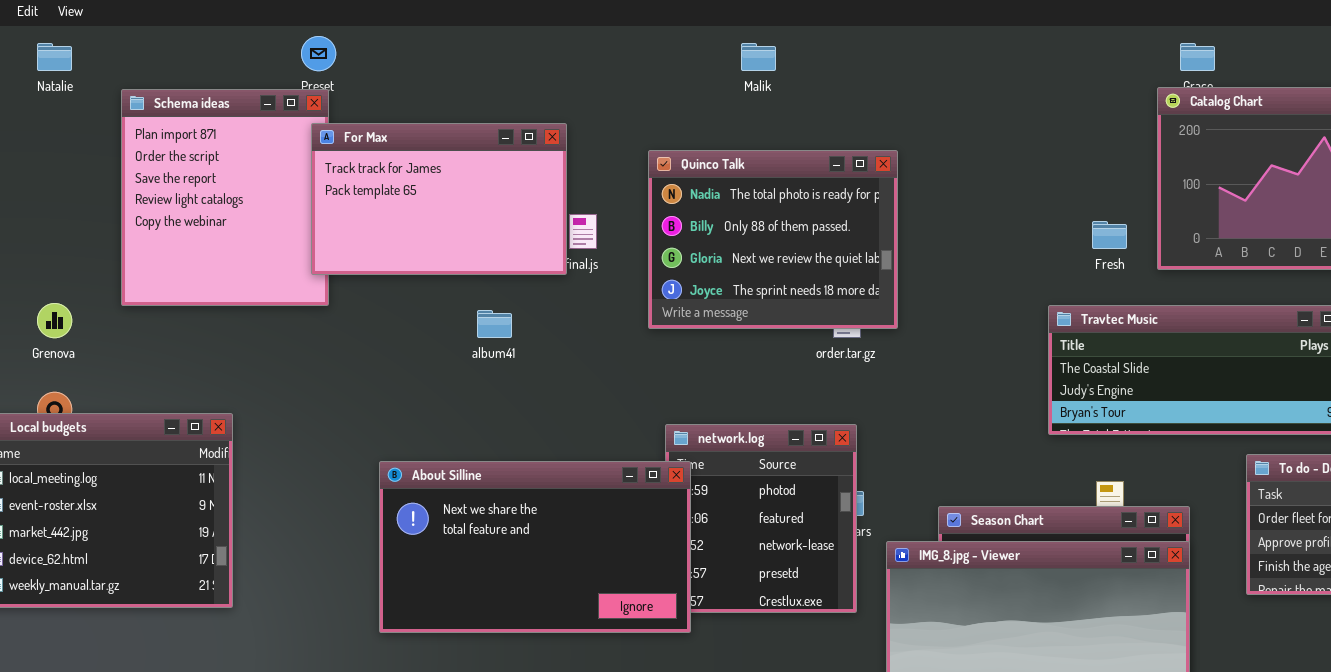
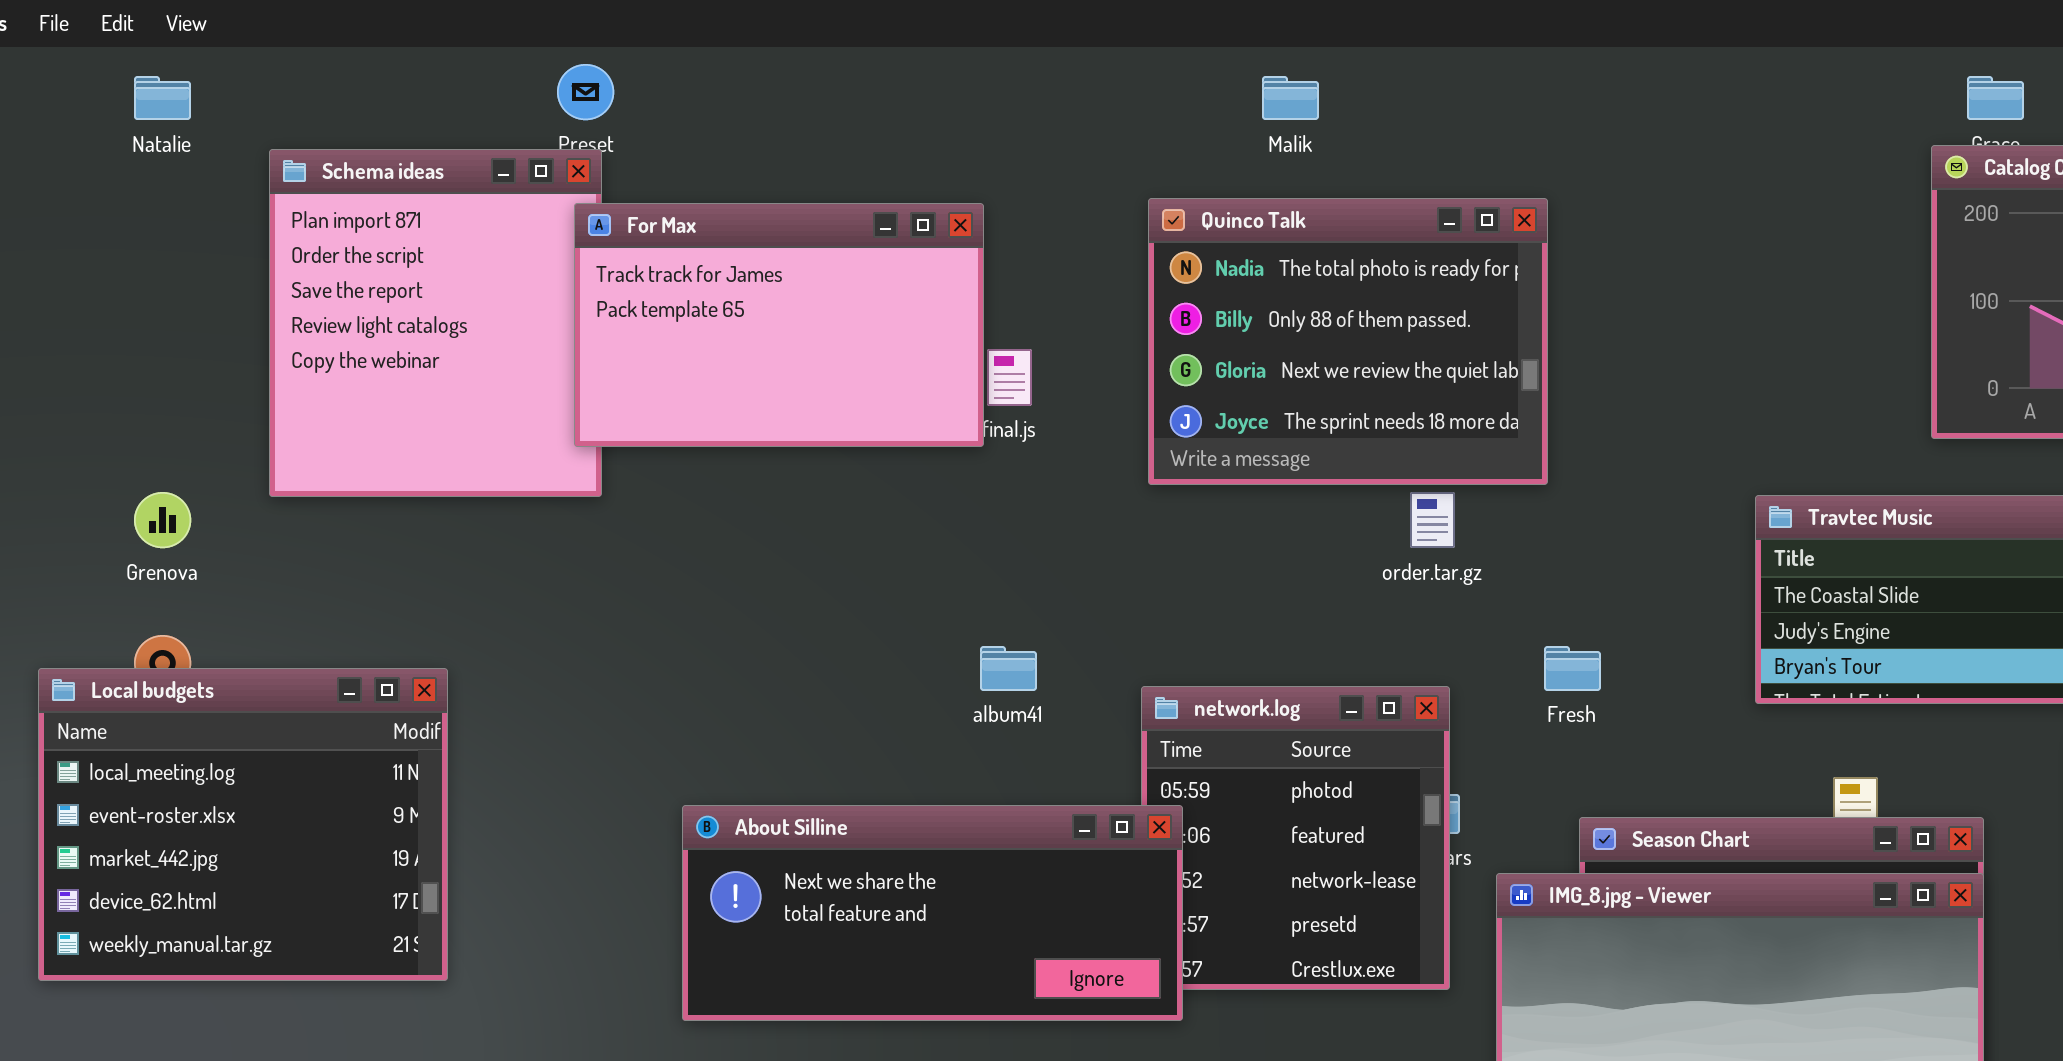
Quinco Talk: [648,150,898,329] -> [1148,198,1548,485], moved
Fresh: [1092,221,1127,249] -> [1544,646,1601,691], moved
album41: [477,310,512,338] -> [980,646,1037,691], moved
About Silline: [379,461,691,633] -> [682,805,1183,1021], resized

